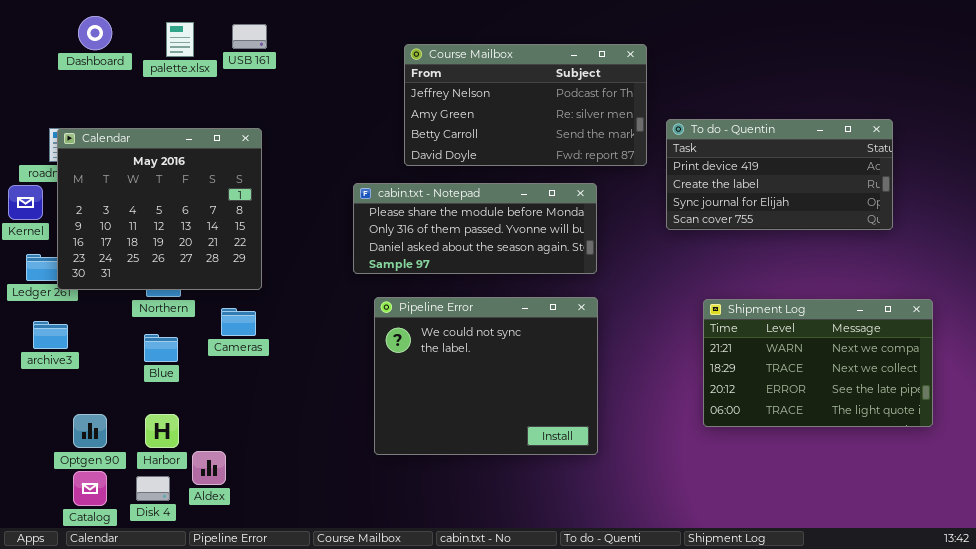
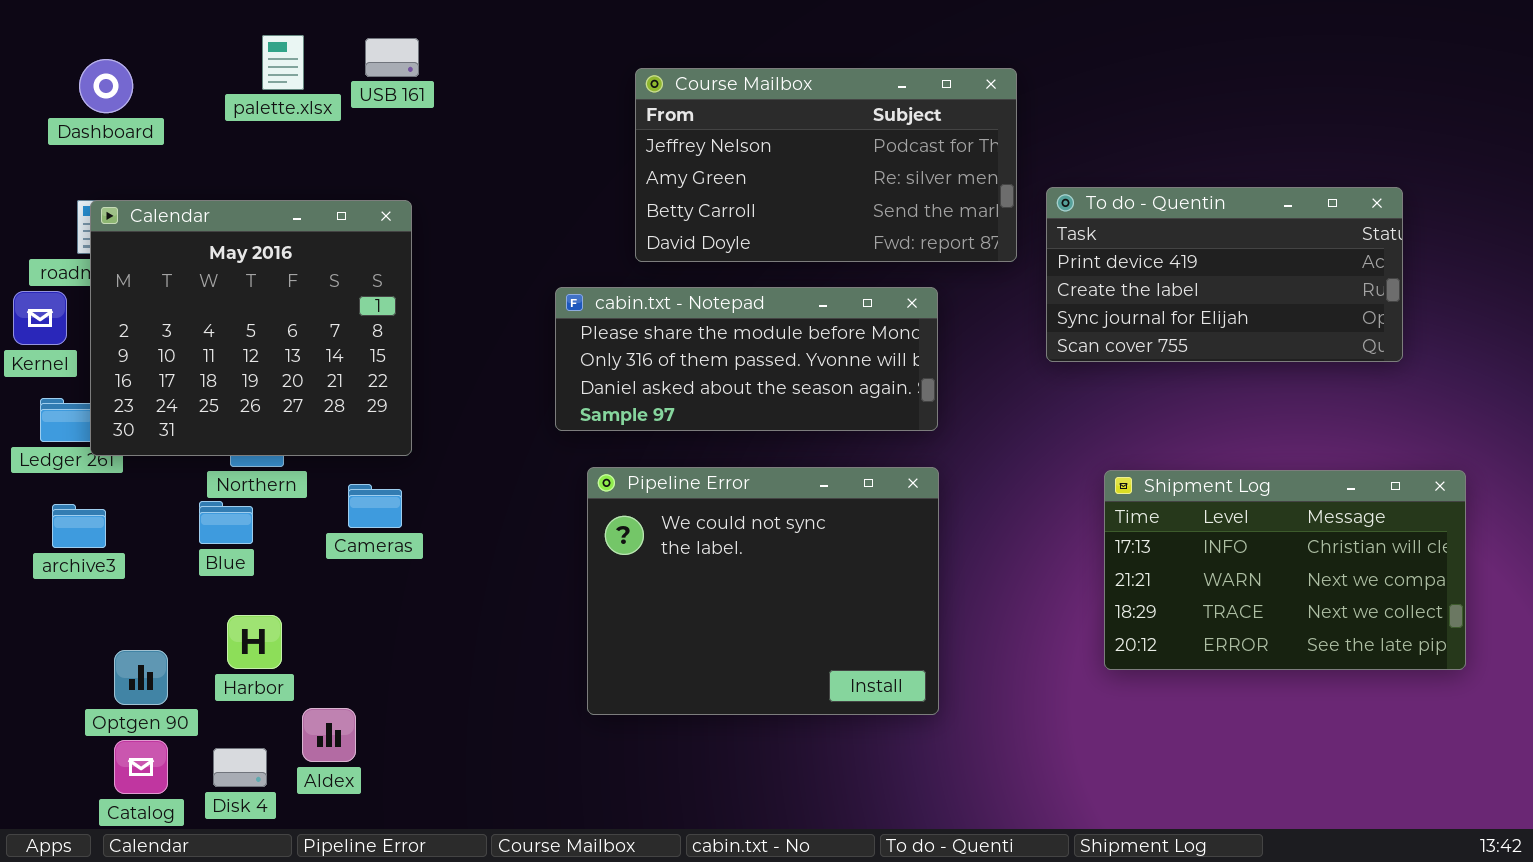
Dashboard: [78,16,112,50] -> [79,59,133,113], moved
Shipment Log: [703,299,933,427] -> [1104,470,1466,670], scrolled up 1 row
Blue: [144,334,178,362] -> [199,501,253,544], moved
Harbor: [145,414,179,448] -> [227,615,282,669], moved

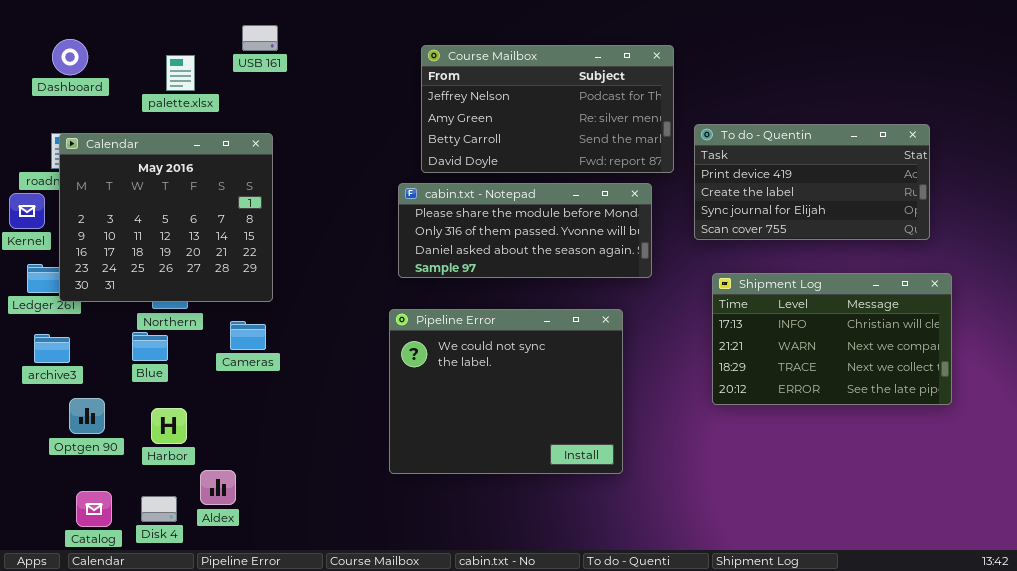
palette.xlsx: [262,35,304,90] -> [166,55,195,91], moved
cabin.txt - Notepad: [555,287,938,431] -> [398,183,652,278], moved
Shipment Log: [1104,470,1466,670] -> [712,273,952,405], moved
Optgen 90: [114,650,168,705] -> [69,398,105,434], moved

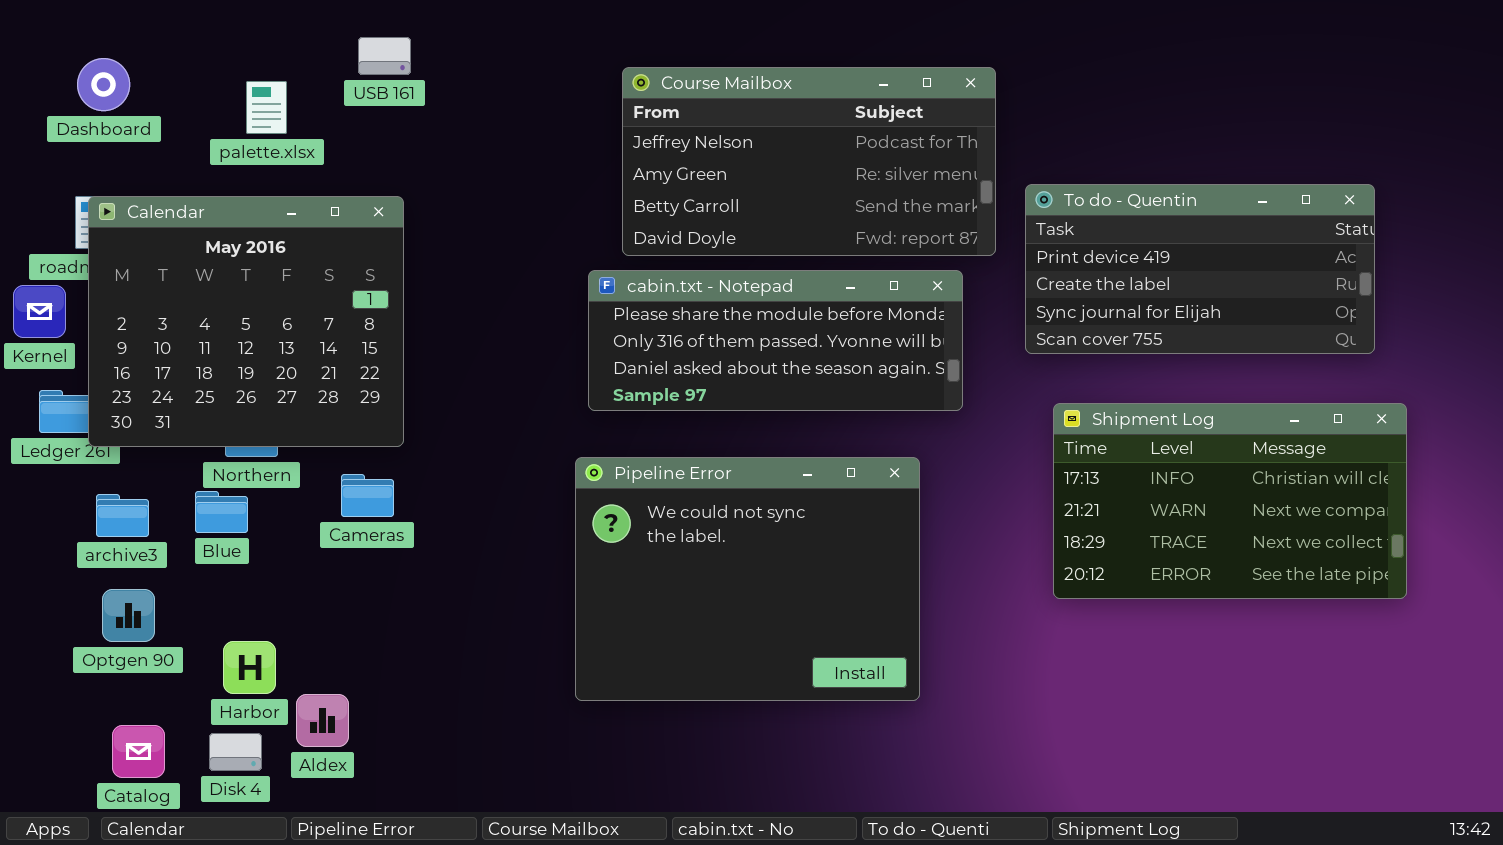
archive3: [34,334,70,363] -> [96,494,149,537], moved
Harbor: [151,408,187,444] -> [223,641,276,694], moved

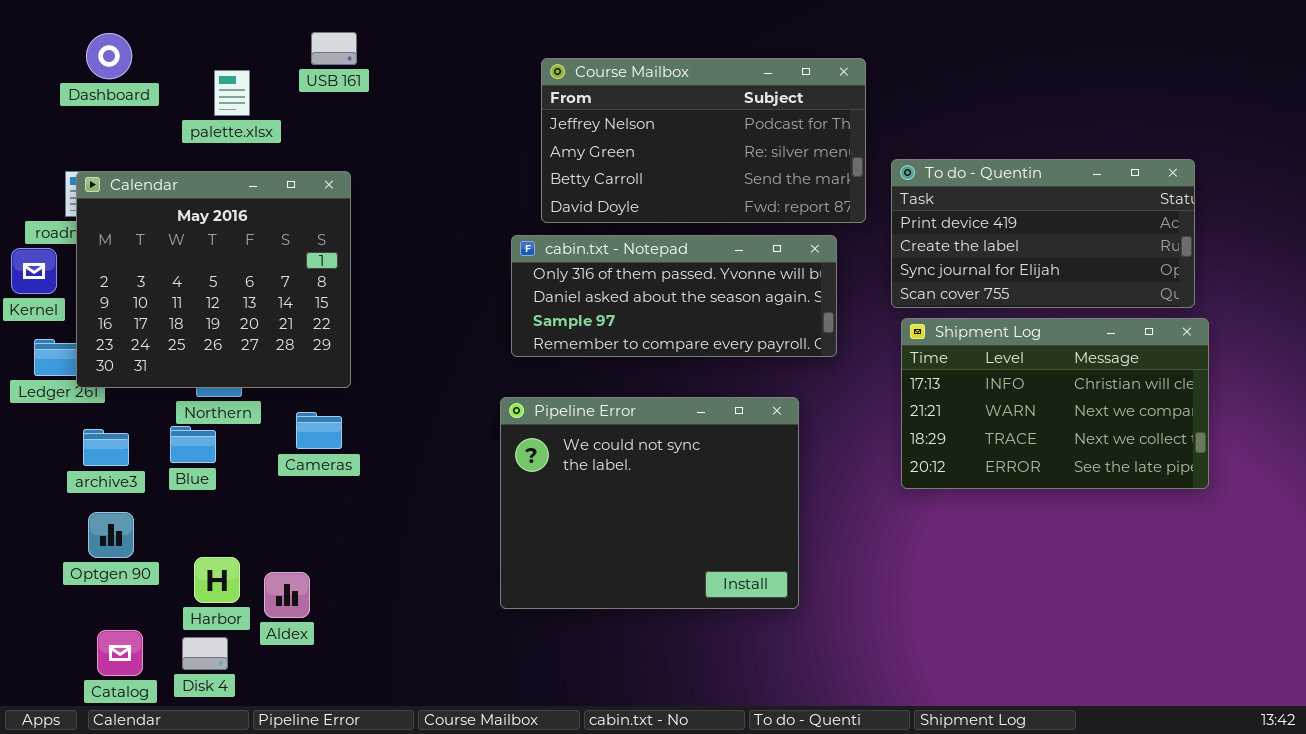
Dashboard: [77,58,130,111] -> [86,33,132,79], moved
cabin.txt - Notepad: [588,270,963,411] -> [511,235,837,357], scrolled down 1 row
Shipment Log: [1053,403,1407,599] -> [901,318,1209,489], moved
Aldex: [296,694,349,747] -> [264,572,310,618], moved

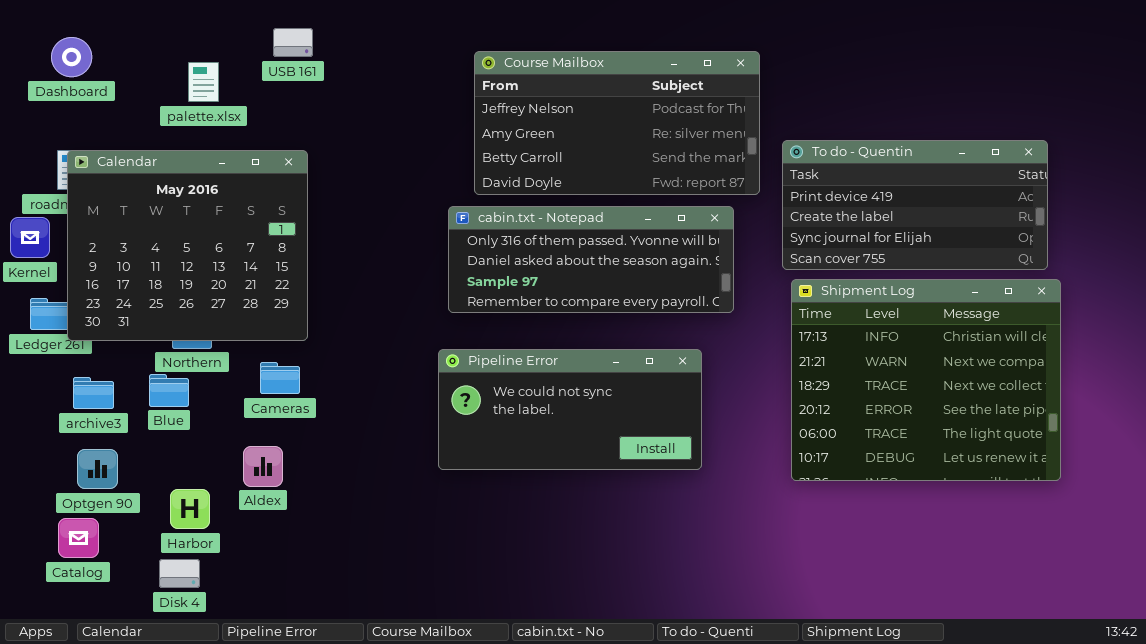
Dashboard: [86,33,132,79] -> [51,37,92,77], moved
Shipment Log: [901,318,1209,489] -> [791,279,1061,481], resized
Pipeline Error: [500,397,799,609] -> [438,349,702,470], resized
Aldex: [264,572,310,618] -> [243,446,283,487], moved
Catalog: [97,630,143,676] -> [58,518,99,558], moved

